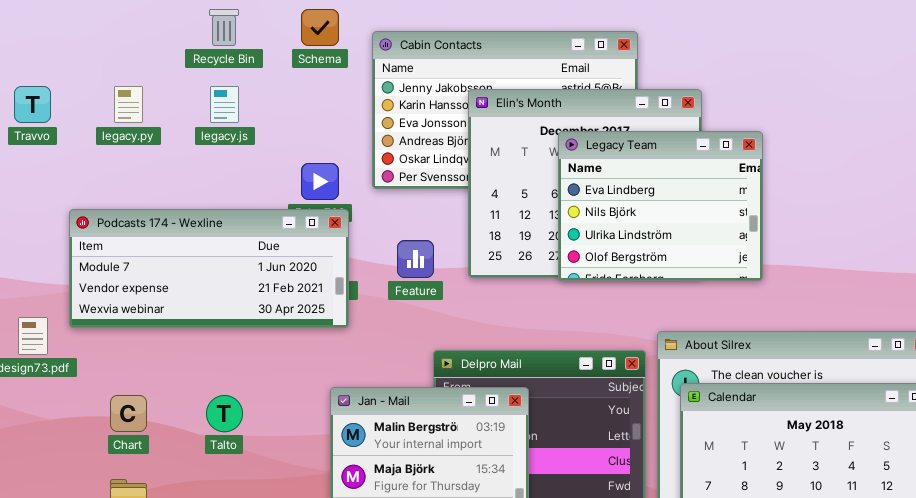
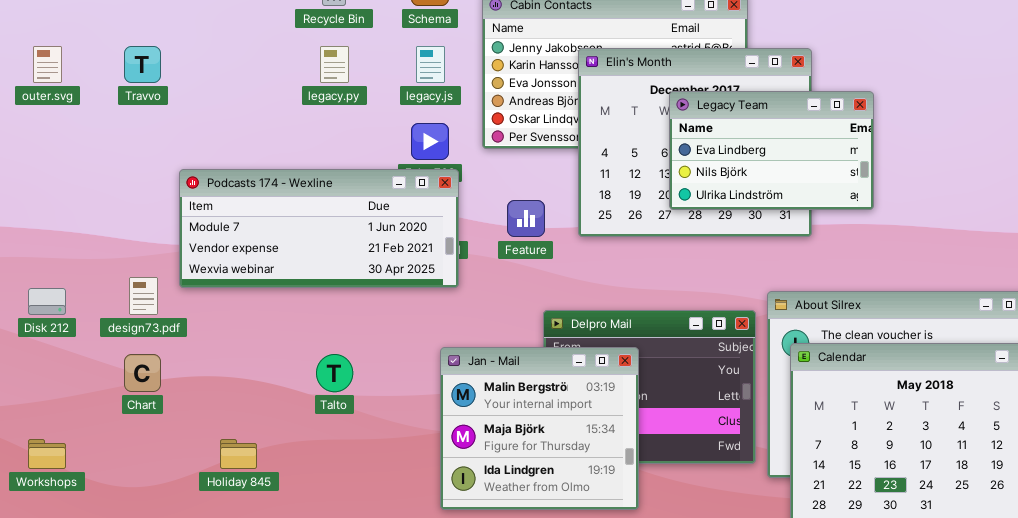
legacy.py: [114,86,143,123] -> [320,46,349,83], moved
legacy.js: [210,86,239,123] -> [416,46,445,83], moved
Legacy Team: [558,131,763,281] -> [669,91,874,210], resized
Chart: [110,395,147,432] -> [124,354,161,392], moved

